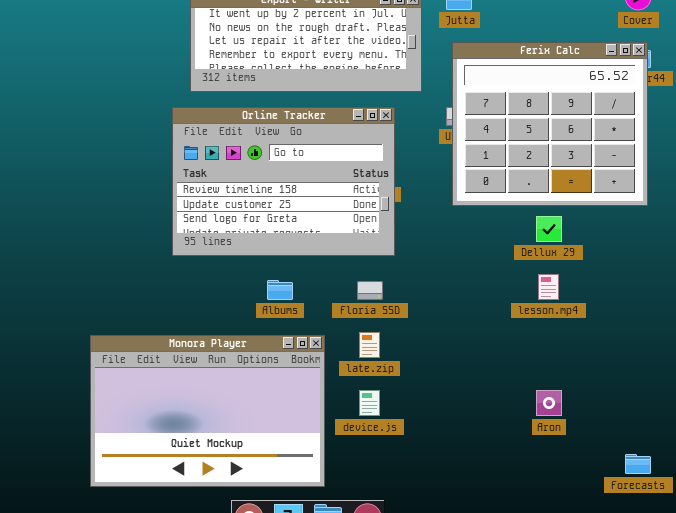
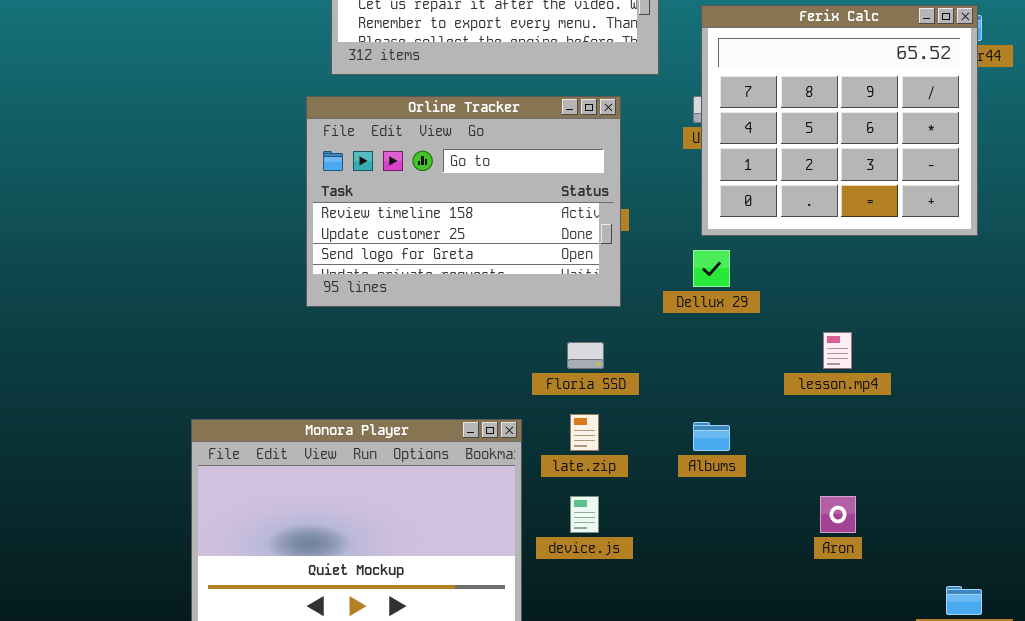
Dellux 29: [536,216,562,242] -> [693,250,730,287], moved
Albums: [267,280,293,300] -> [693,422,730,451], moved

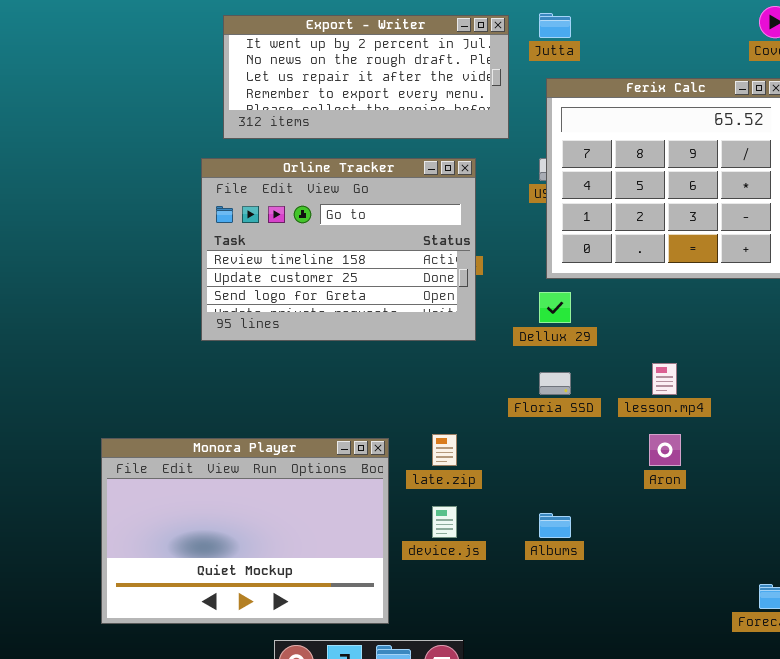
Floria SSD: [567,342,604,369] -> [539,372,571,395], moved
Albums: [693,422,730,451] -> [539,513,571,538], moved
Aron: [820,496,856,533] -> [649,434,681,466], moved

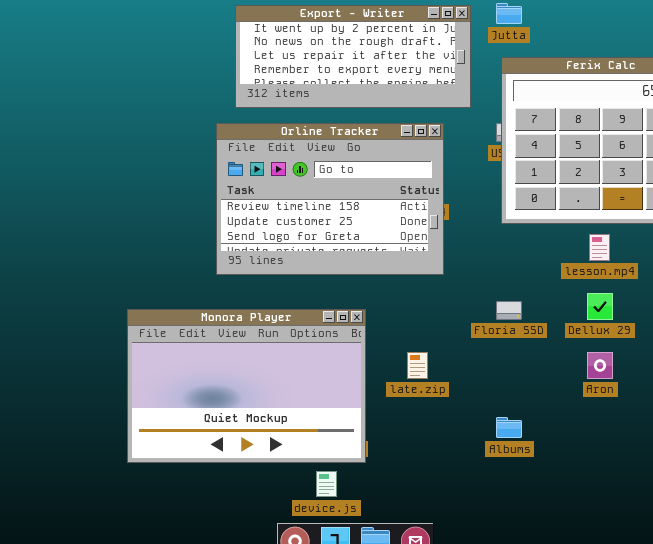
Dellux 29: [539,292,571,323] -> [587,293,613,320], moved
lesson.mp4: [652,363,677,395] -> [589,234,610,261], moved
Monora Player: [101,438,389,624] -> [127,309,366,463], moved
device.js: [432,506,457,538] -> [316,471,337,497], moved

